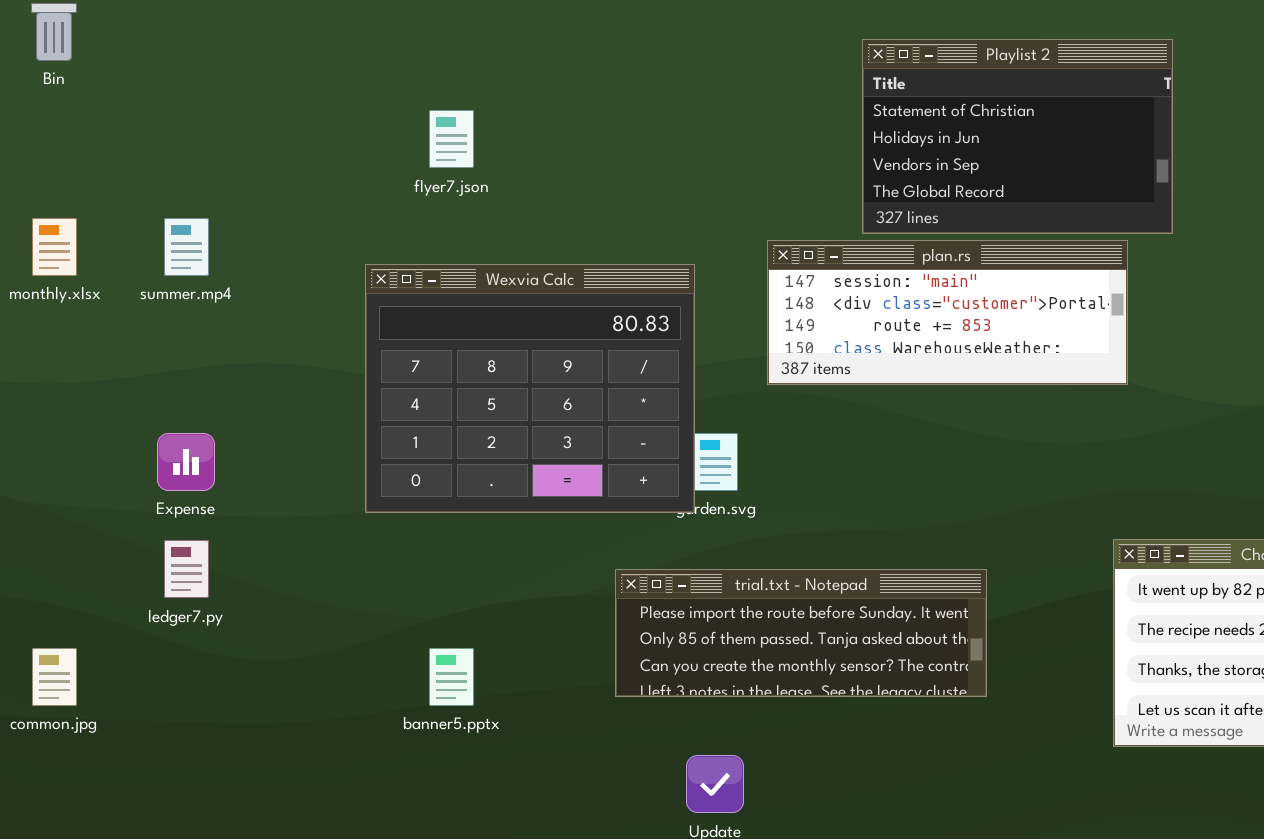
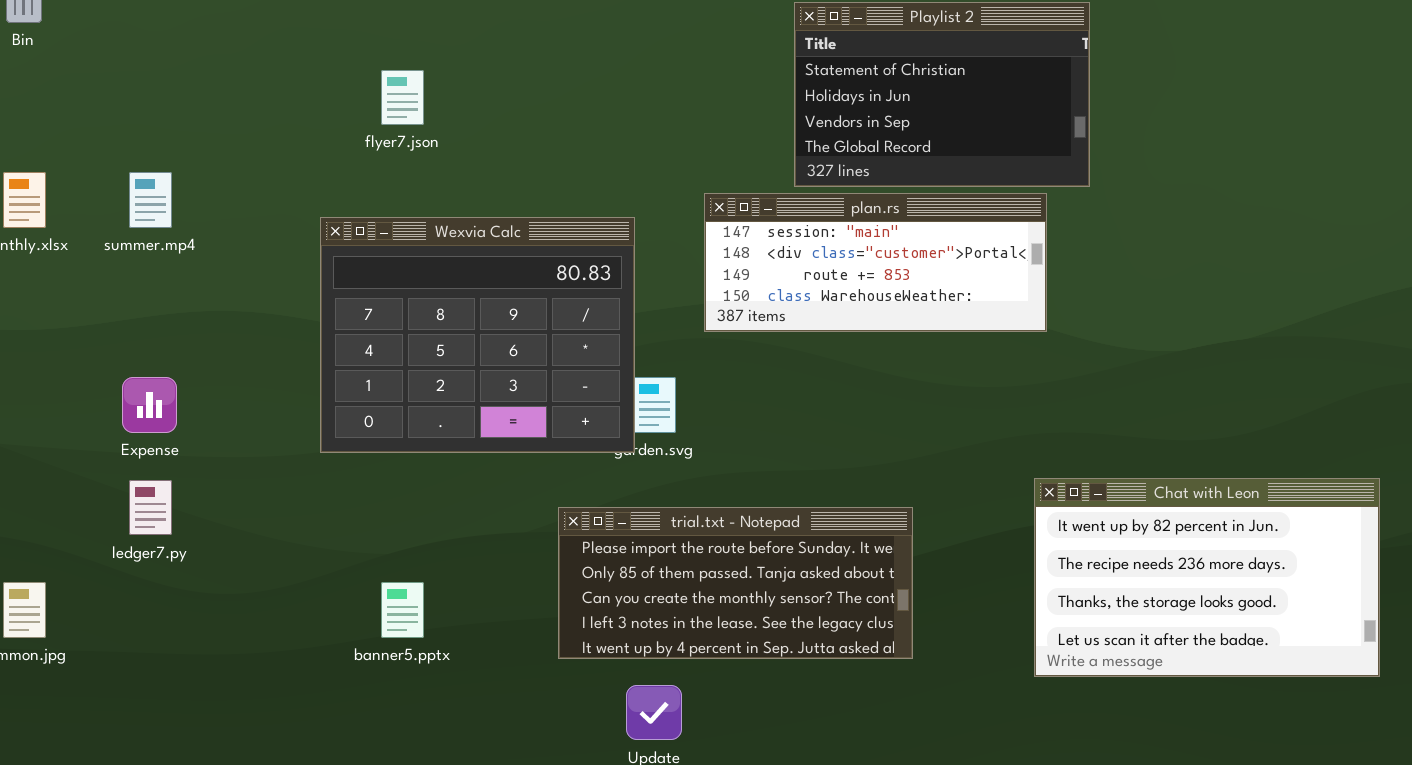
trial.txt - Notepad: [615,569,987,697] -> [558,507,913,659], resized

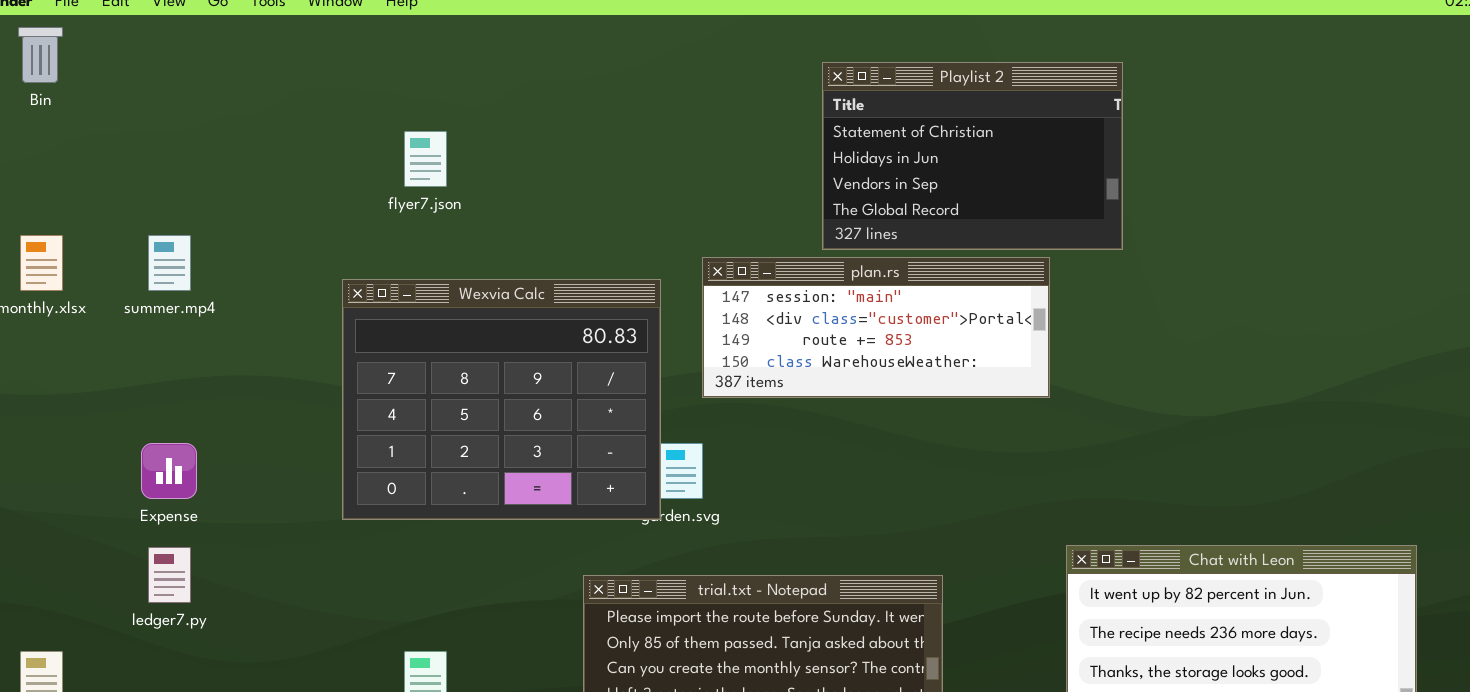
plan.rs: [704,193,1047,332] -> [702,257,1050,398], moved

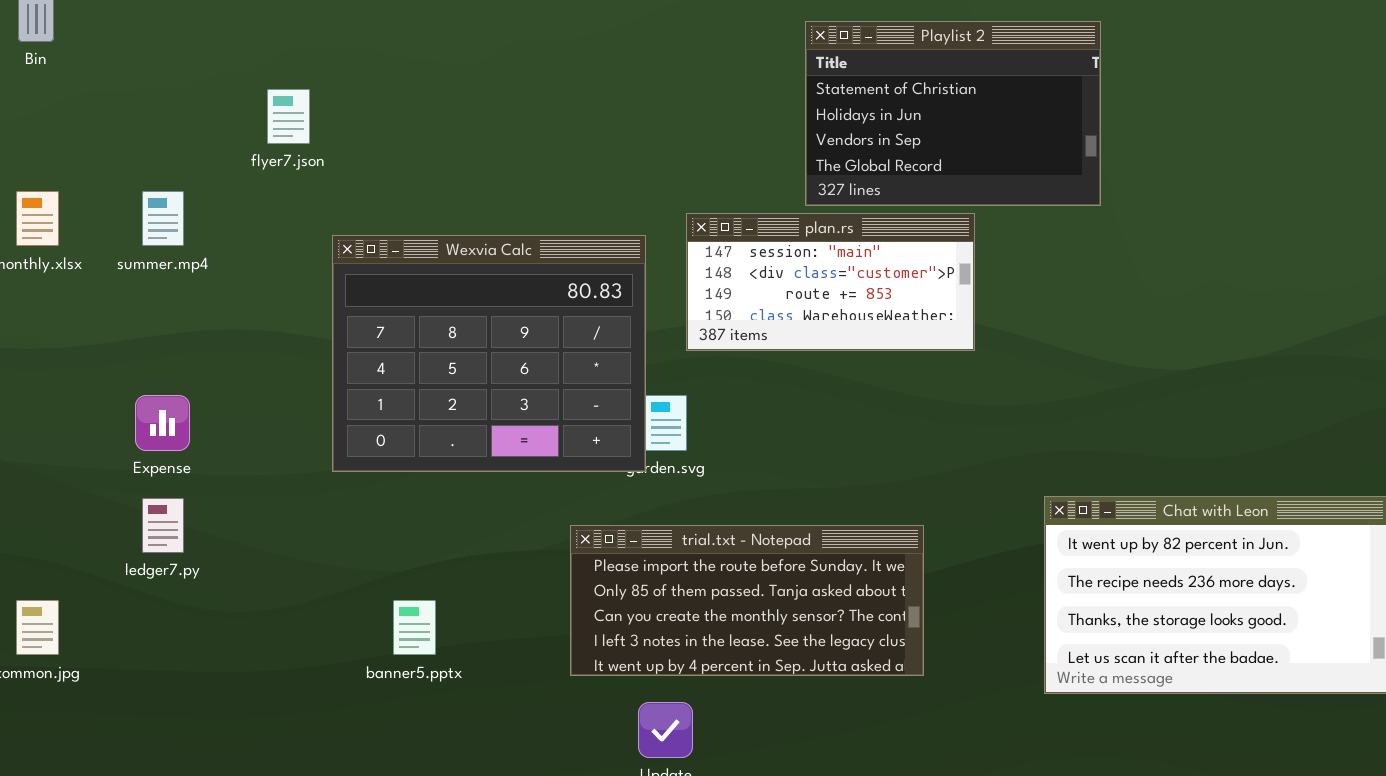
flyer7.json: [404,131,447,187] -> [267,89,310,144], moved
plan.rs: [702,257,1050,398] -> [686,213,975,351], resized

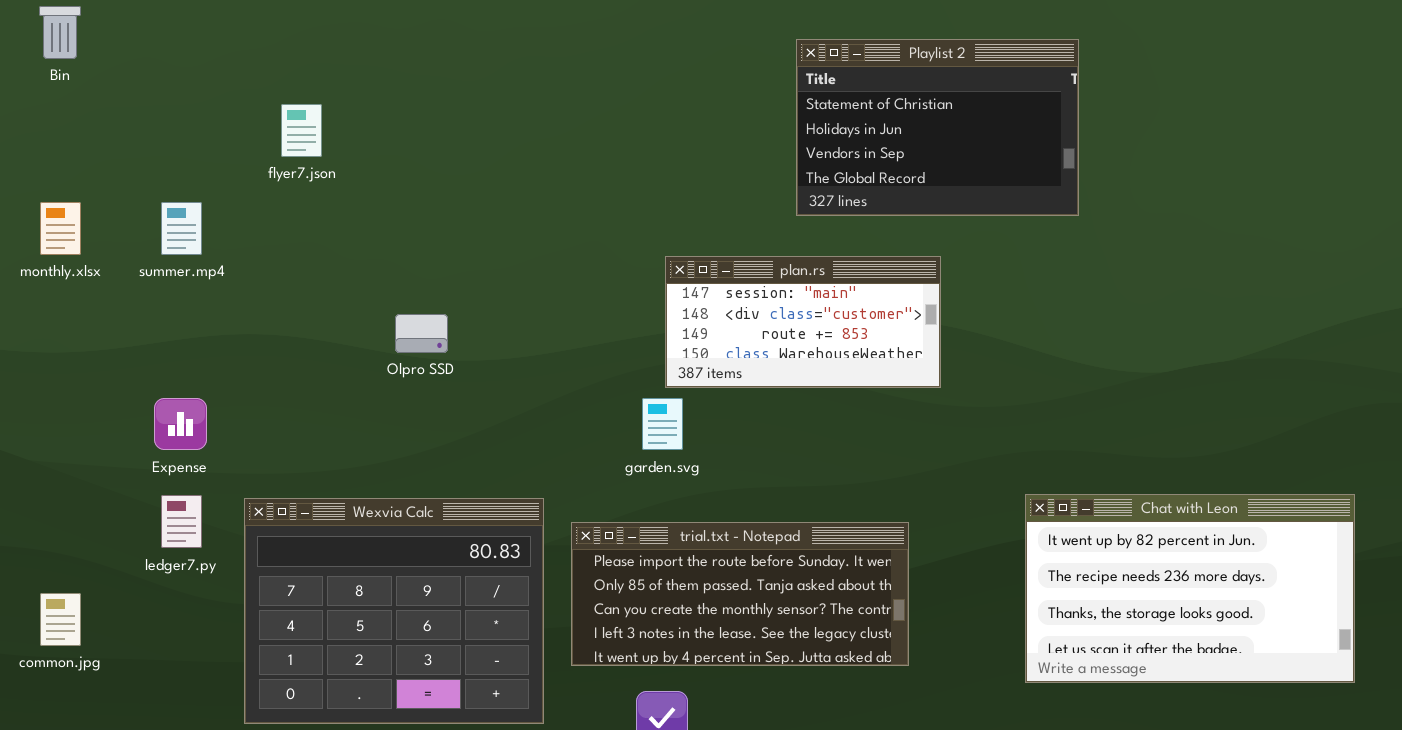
plan.rs: [686,213,975,351] -> [665,256,941,388], moved
Wexvia Calc: [332,235,646,472] -> [244,498,544,724], moved

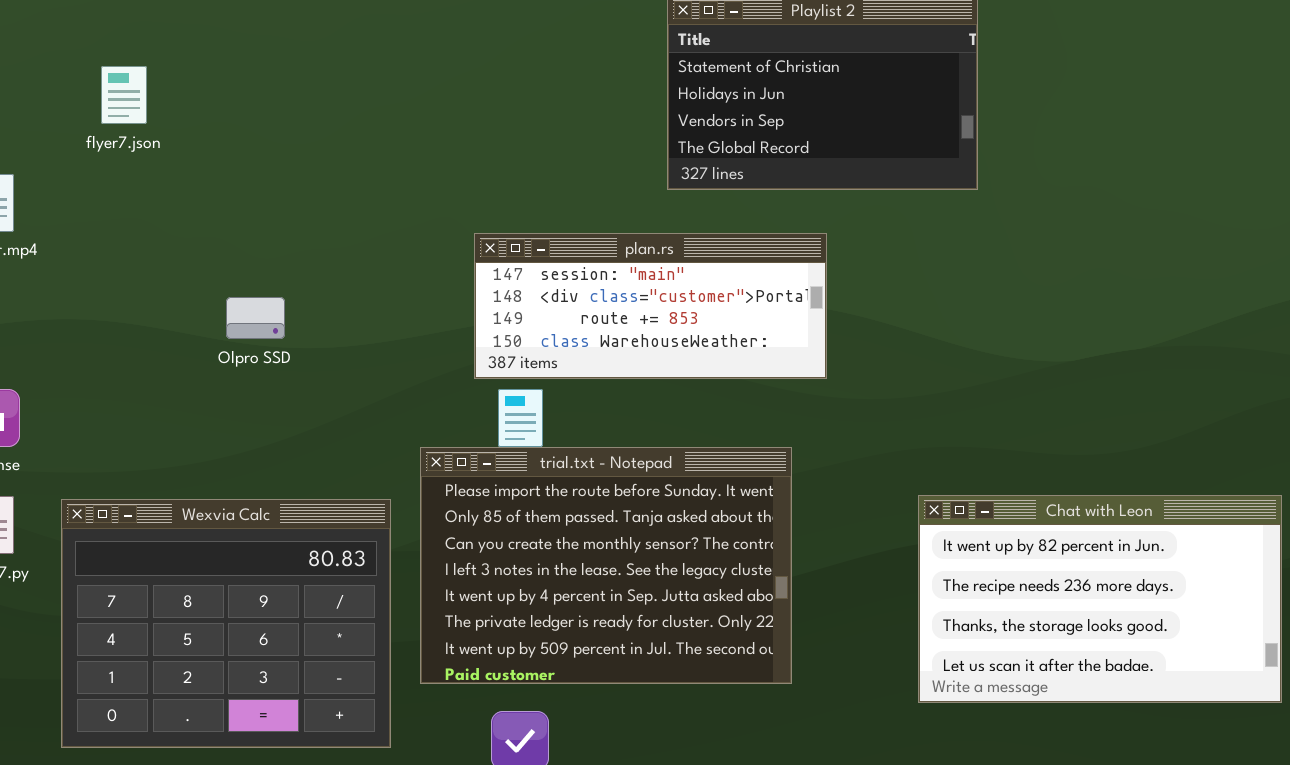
plan.rs: [665,256,941,388] -> [474,233,827,379], resized
trial.txt - Notepad: [571,522,909,666] -> [420,447,792,684], resized

